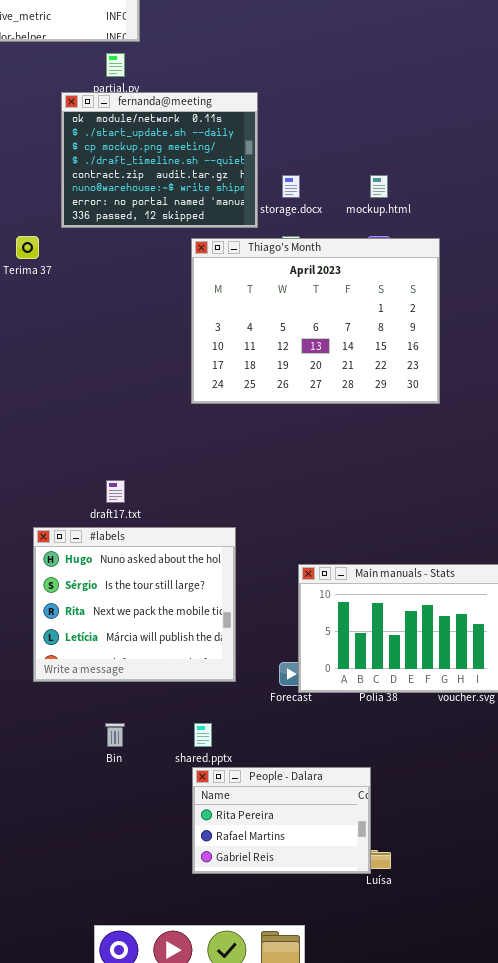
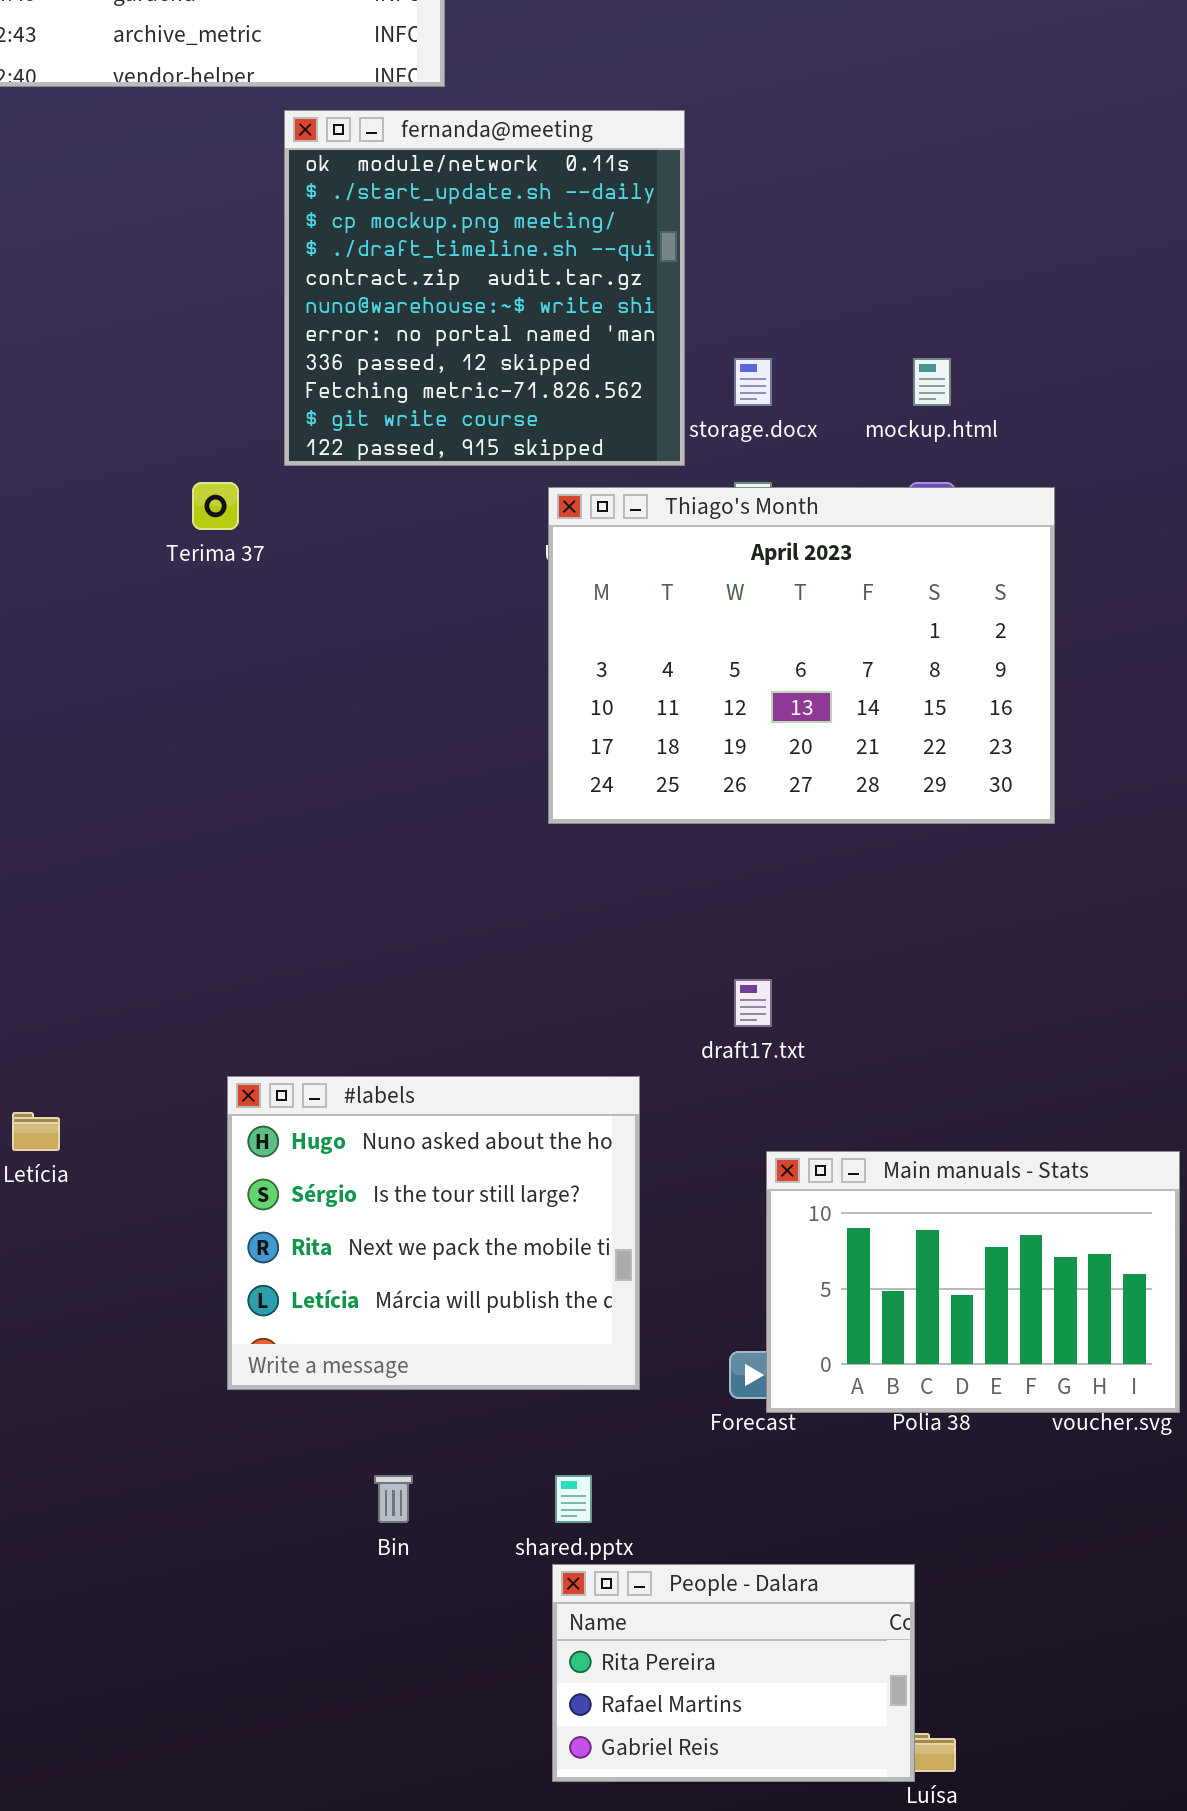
fernanda@meeting: [61,92,258,228] -> [284,110,685,466], resized
draft17.txt: [106,480,125,503] -> [734,979,772,1027], moved

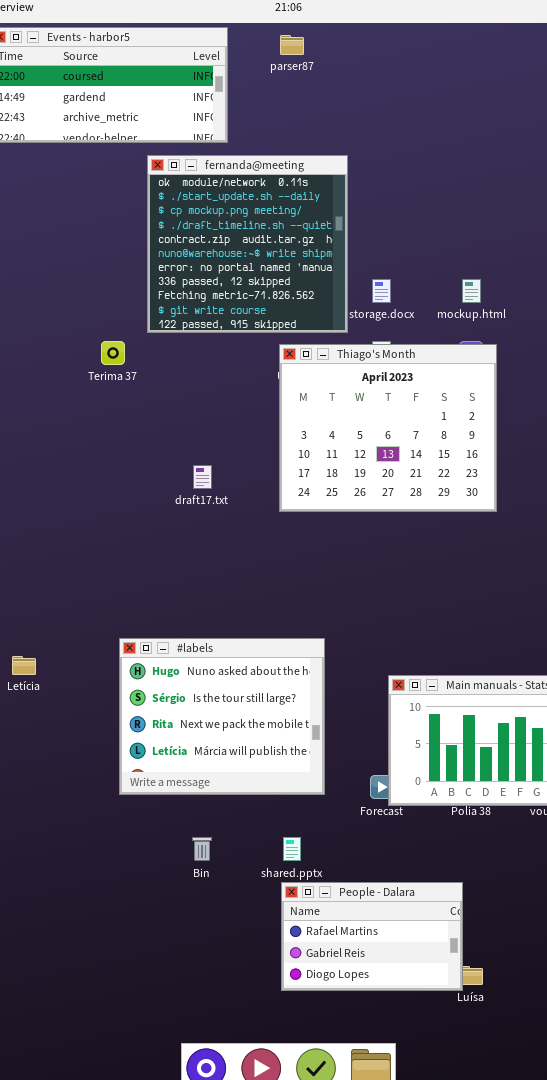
Thiago's Month: [548,487,1055,824] -> [279,344,497,512], resized
draft17.txt: [734,979,772,1027] -> [193,465,212,489], moved
People - Dalara: [552,1564,915,1782] -> [281,882,463,991], scrolled down 1 row

